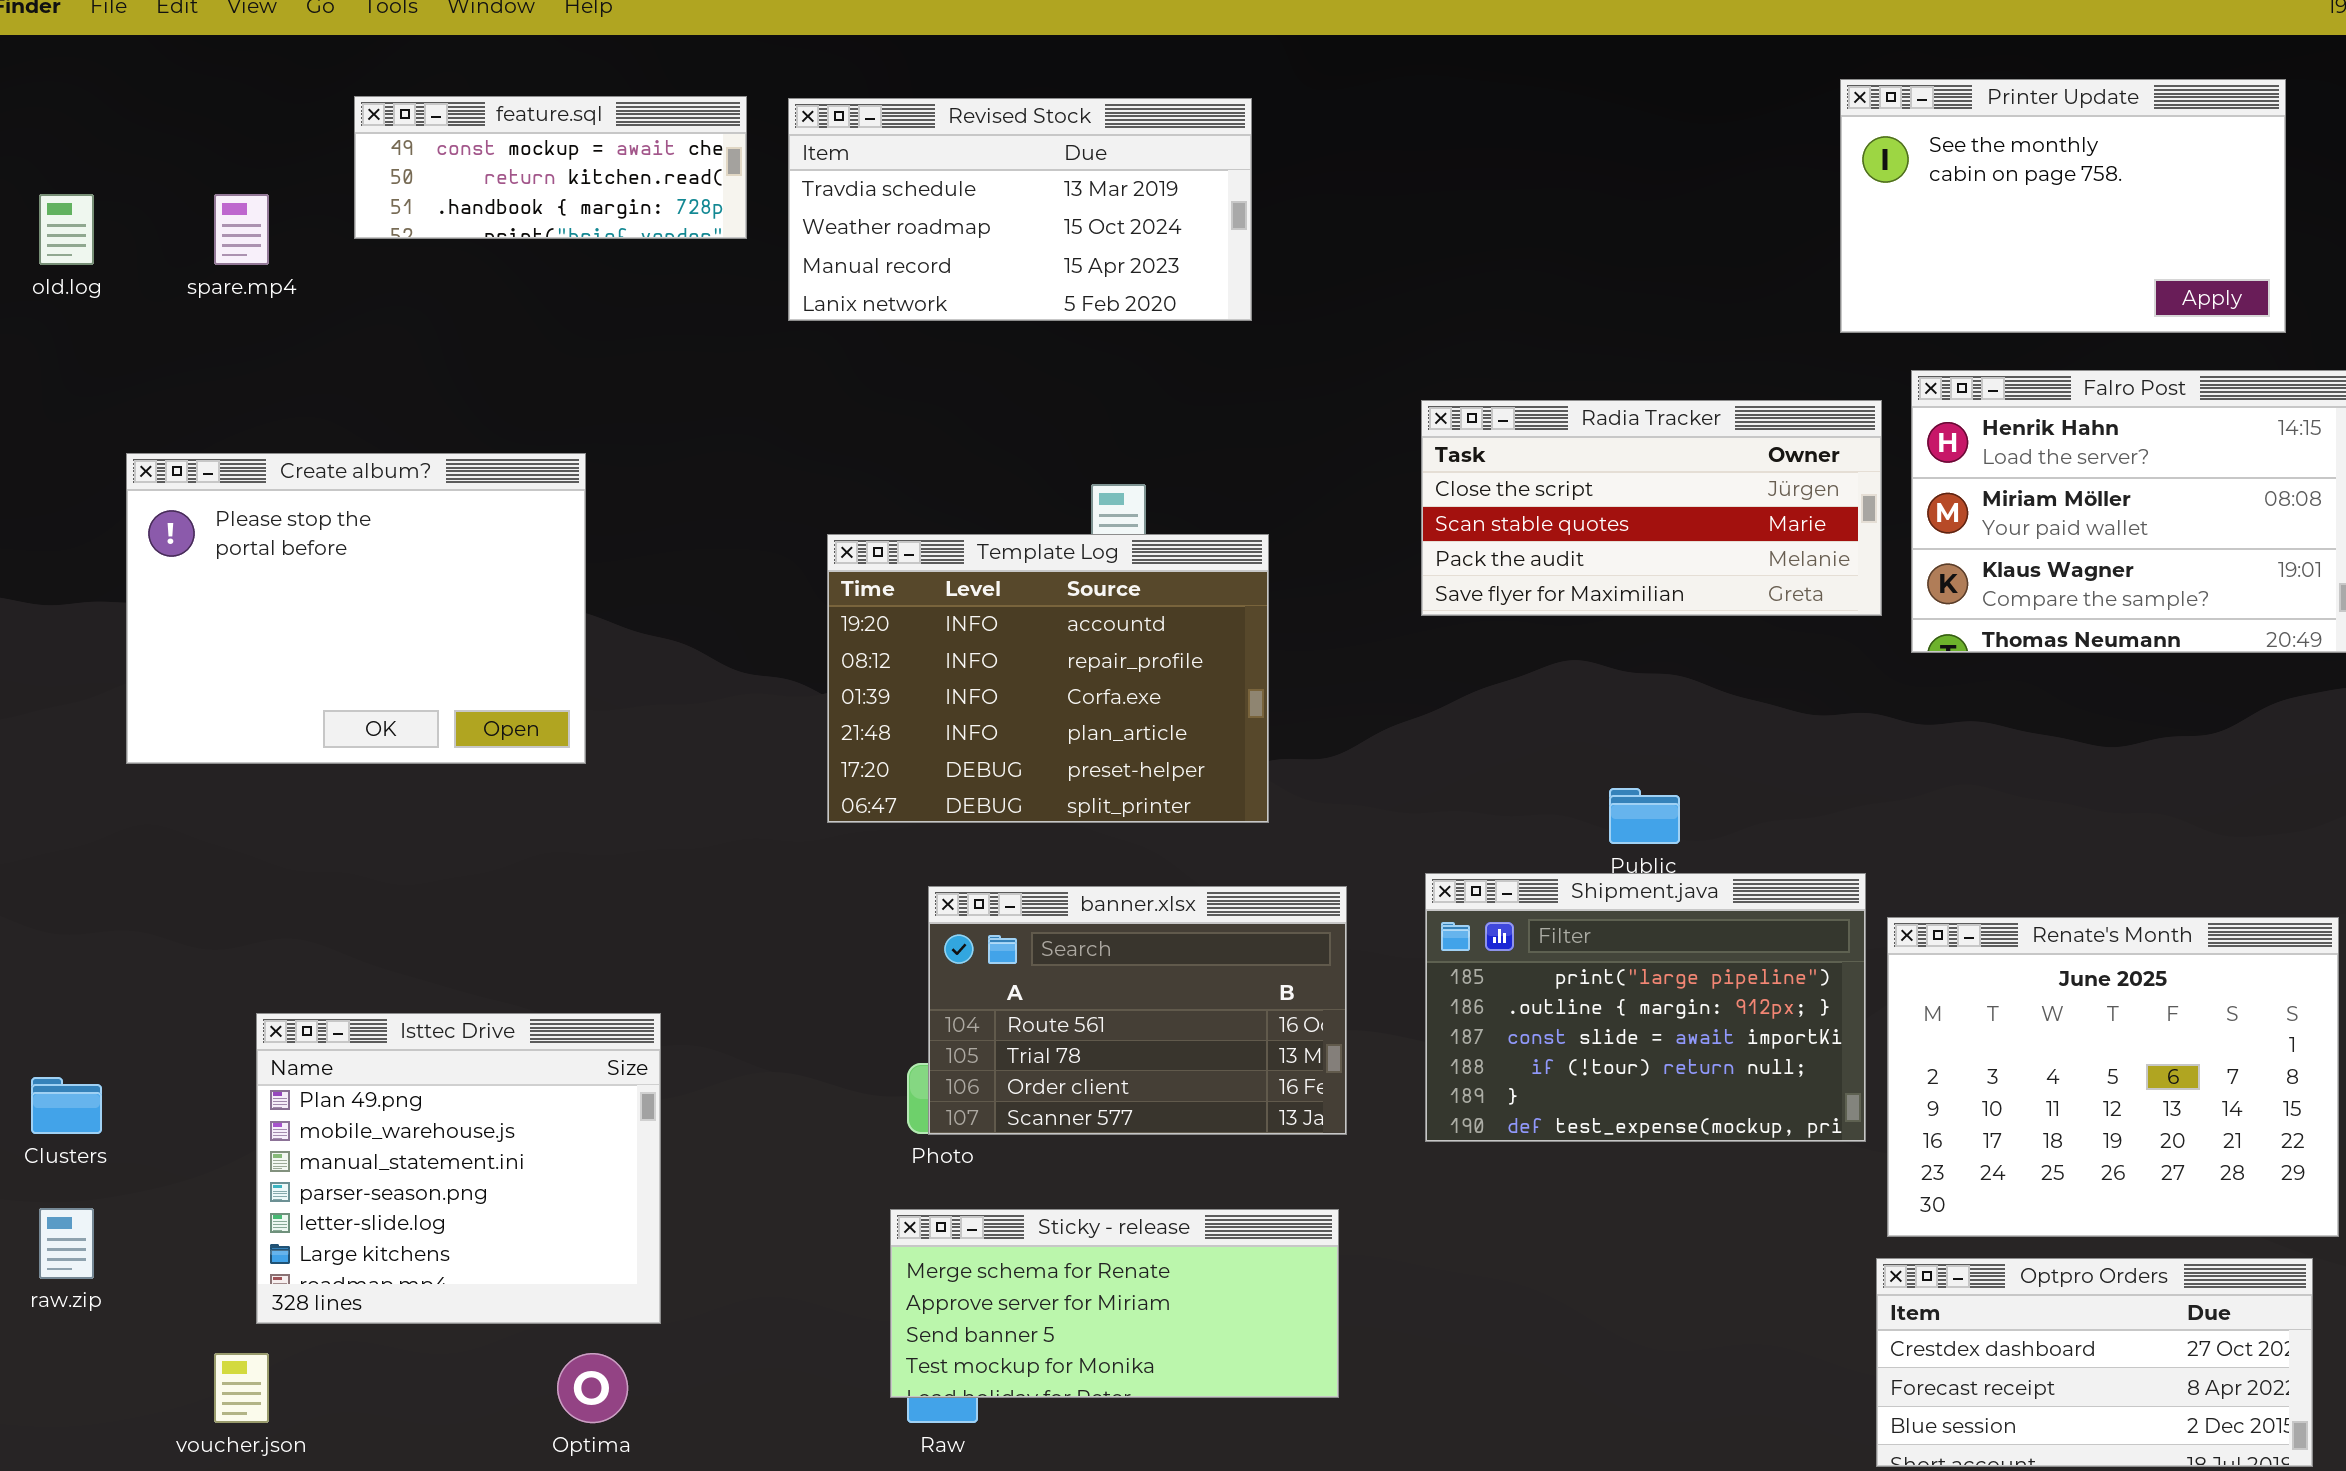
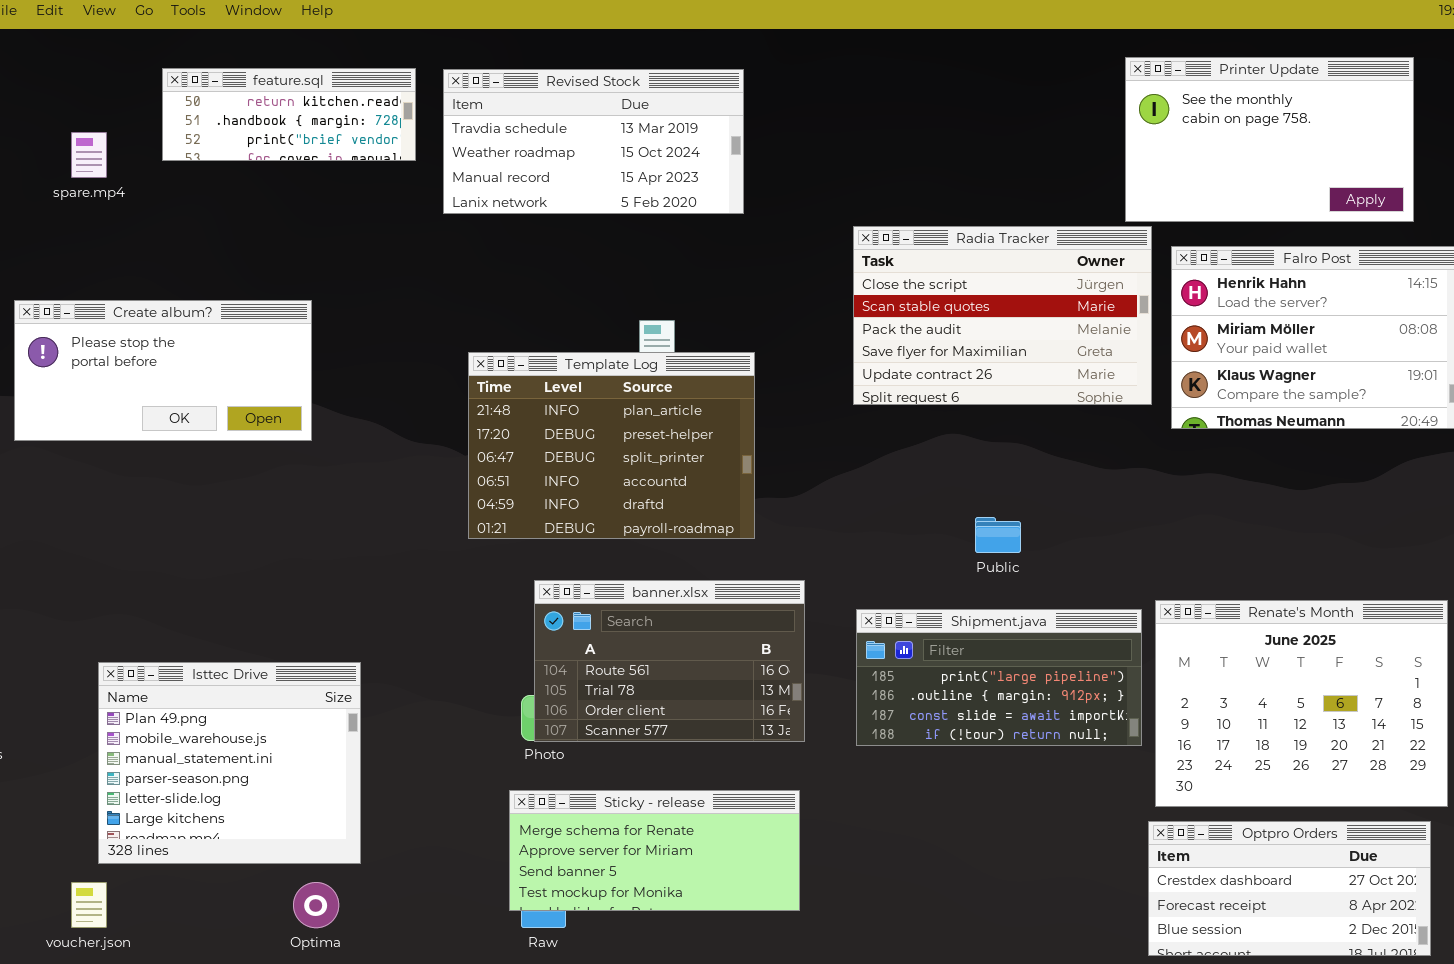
feature.sql: [354,96,747,239] -> [162,68,416,161], scrolled down 1 row
Radia Tracker: [1421,400,1882,616] -> [853,226,1152,405], resized
Create album?: [126,453,586,764] -> [14,300,312,441], resized
Template Log: [827,534,1269,823] -> [468,352,755,539], scrolled down 3 rows
Shipment.java: [1425,873,1866,1142] -> [856,609,1142,746], resized

